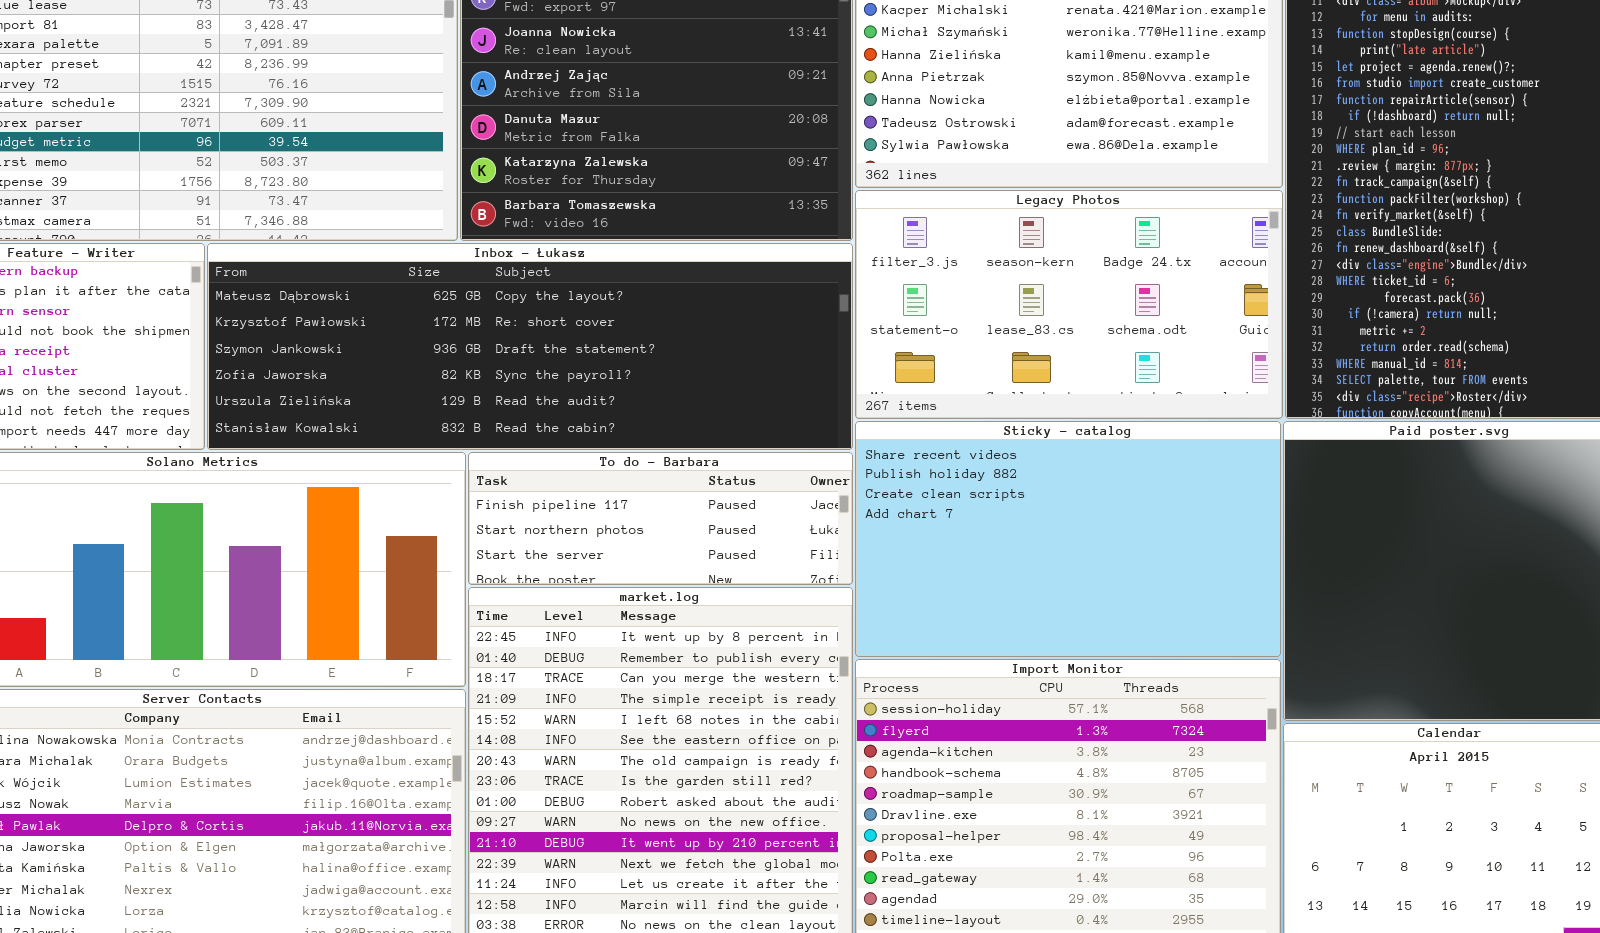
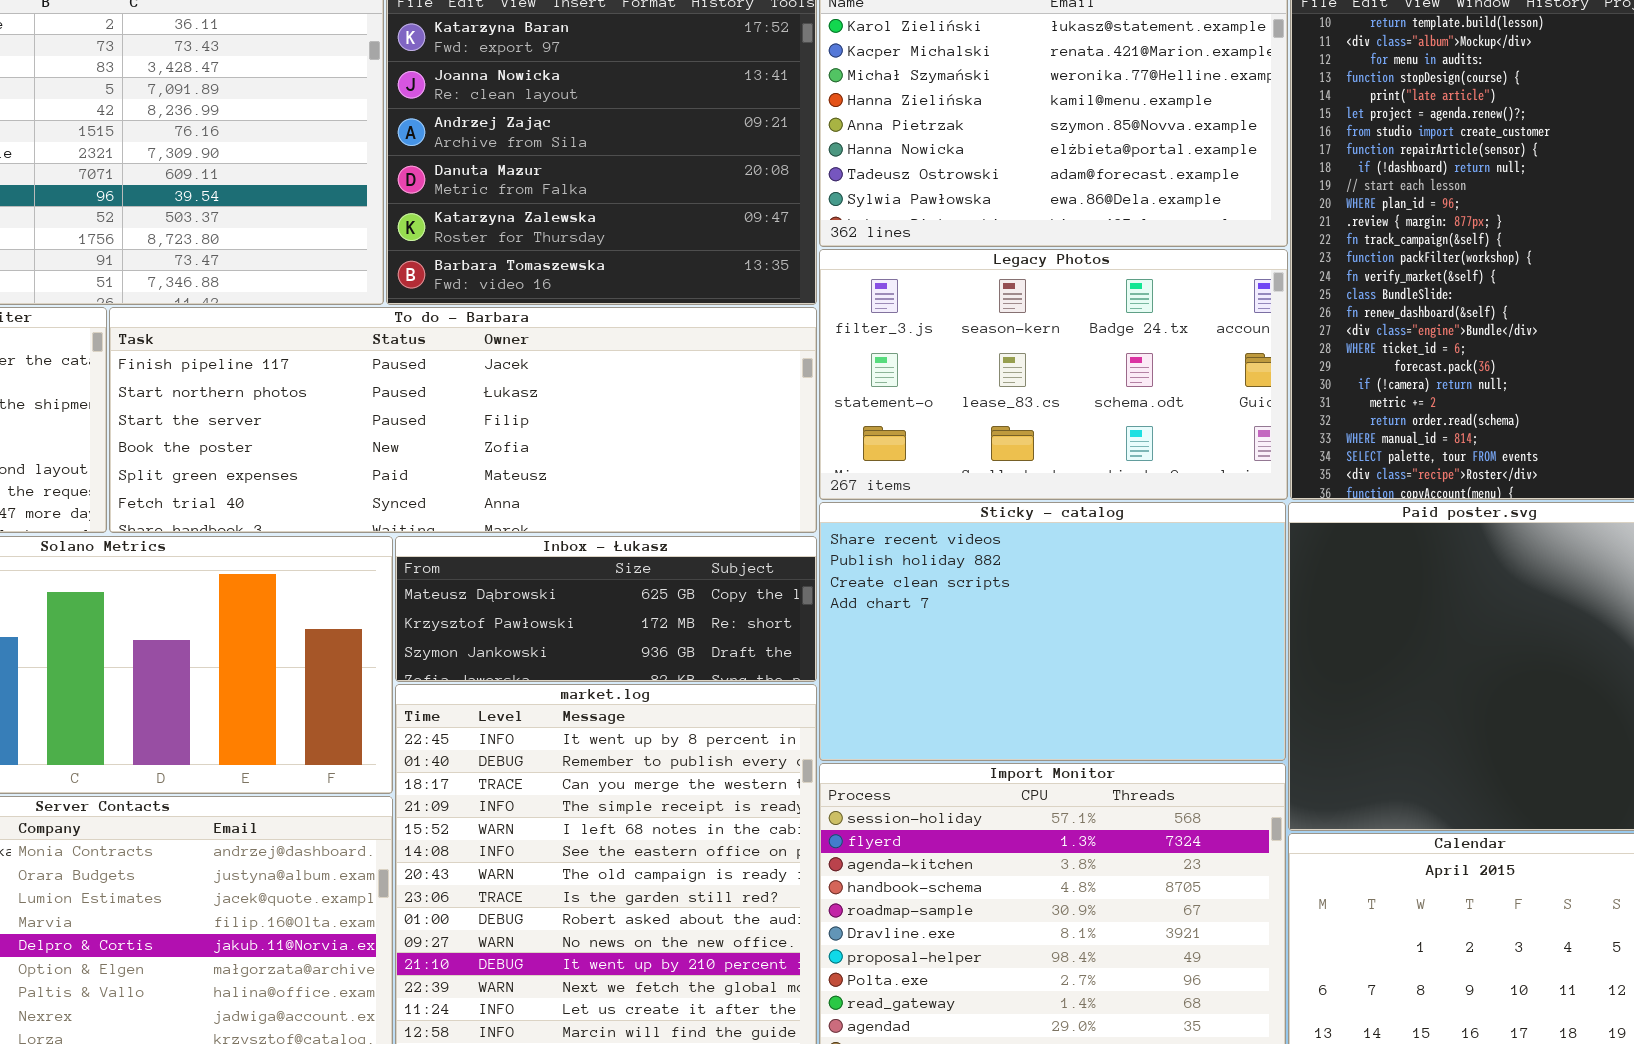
Inbox - Łukasz: [207,243,853,450] -> [395,536,817,682], moved, resized
To do - Barbara: [468,452,853,585] -> [109,307,817,533], moved, resized

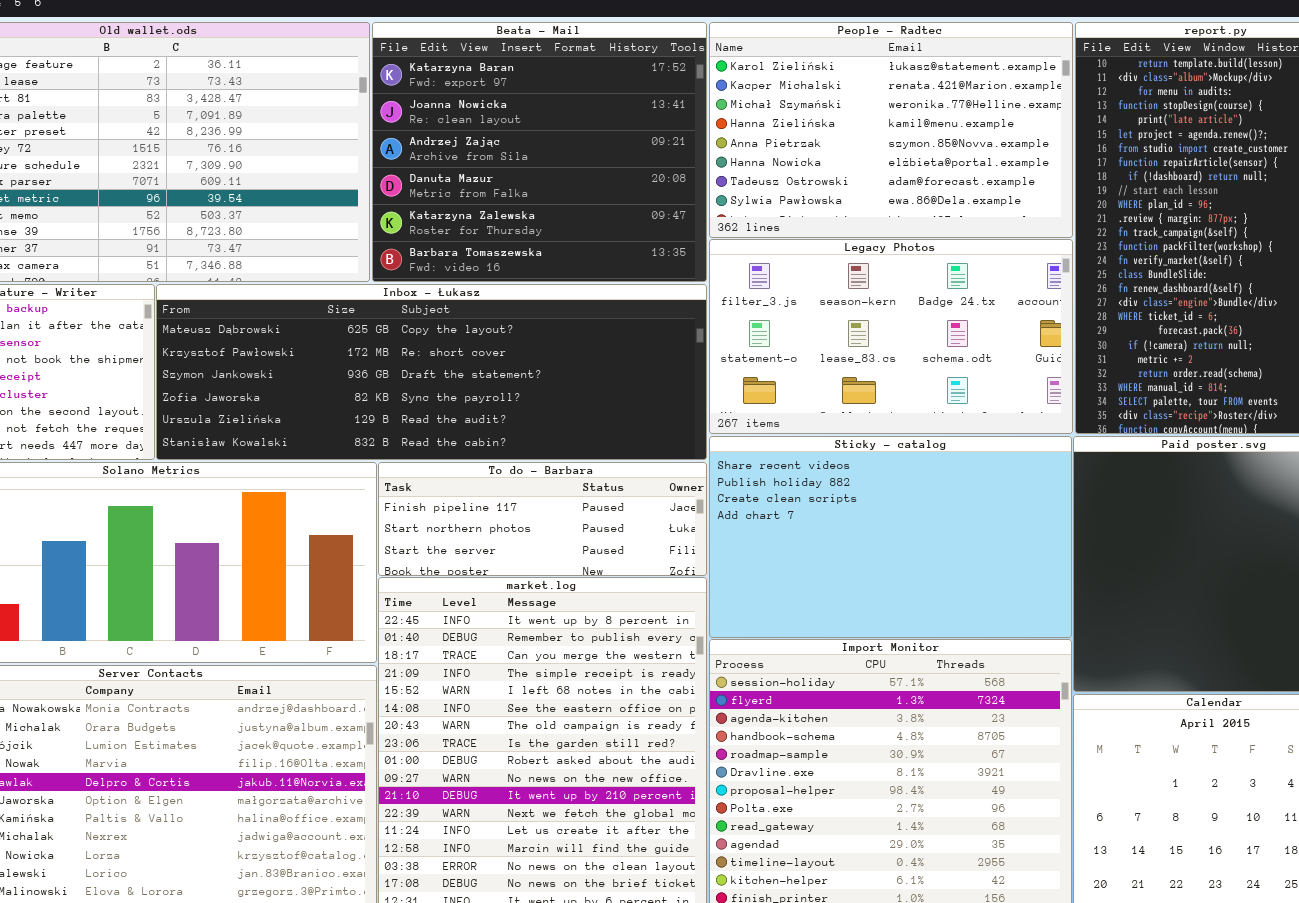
To do - Barbara: [109,307,817,533] -> [378,462,707,576], moved, resized
Inbox - Łukasz: [395,536,817,682] -> [156,284,707,460], moved, resized

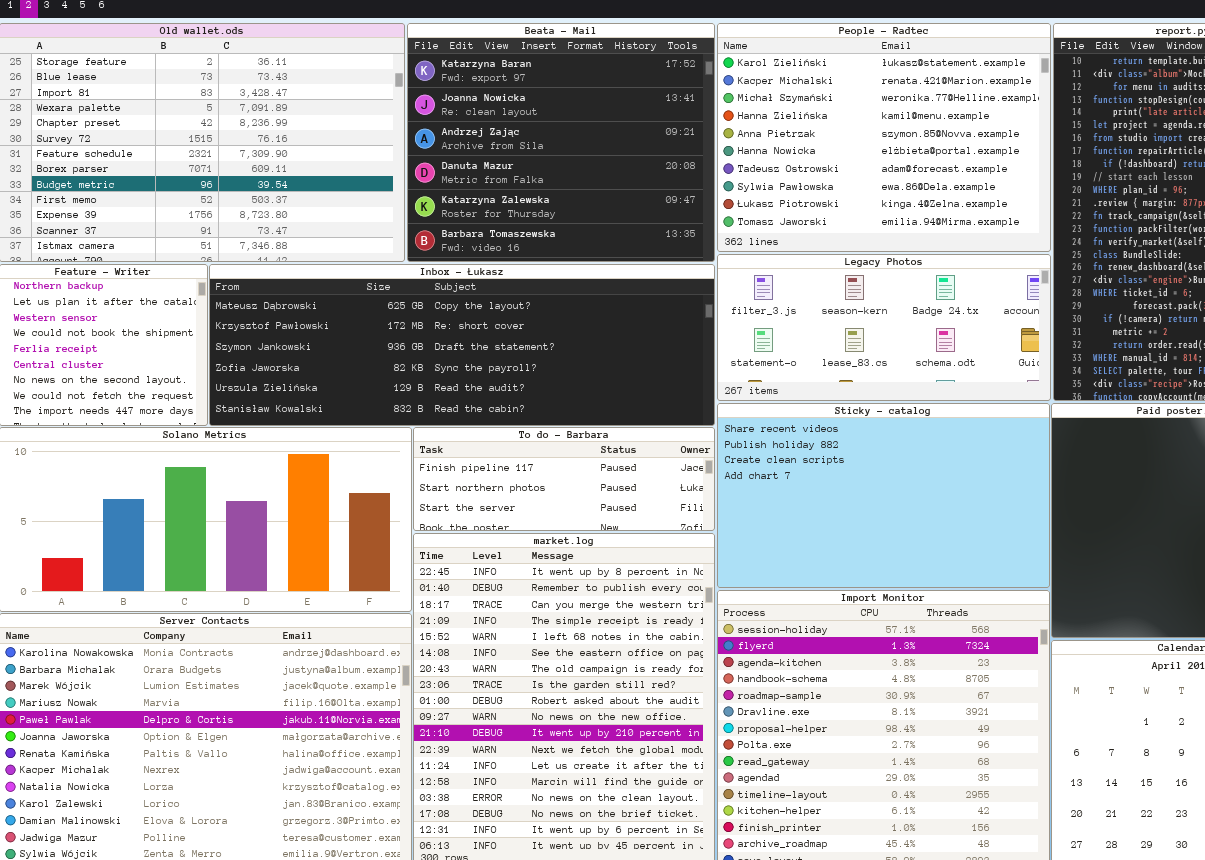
People - Radtec: [709,22,1073,238] -> [717,23,1051,252], resized
Legacy Photos: [709,239,1073,434] -> [717,254,1051,401], resized

